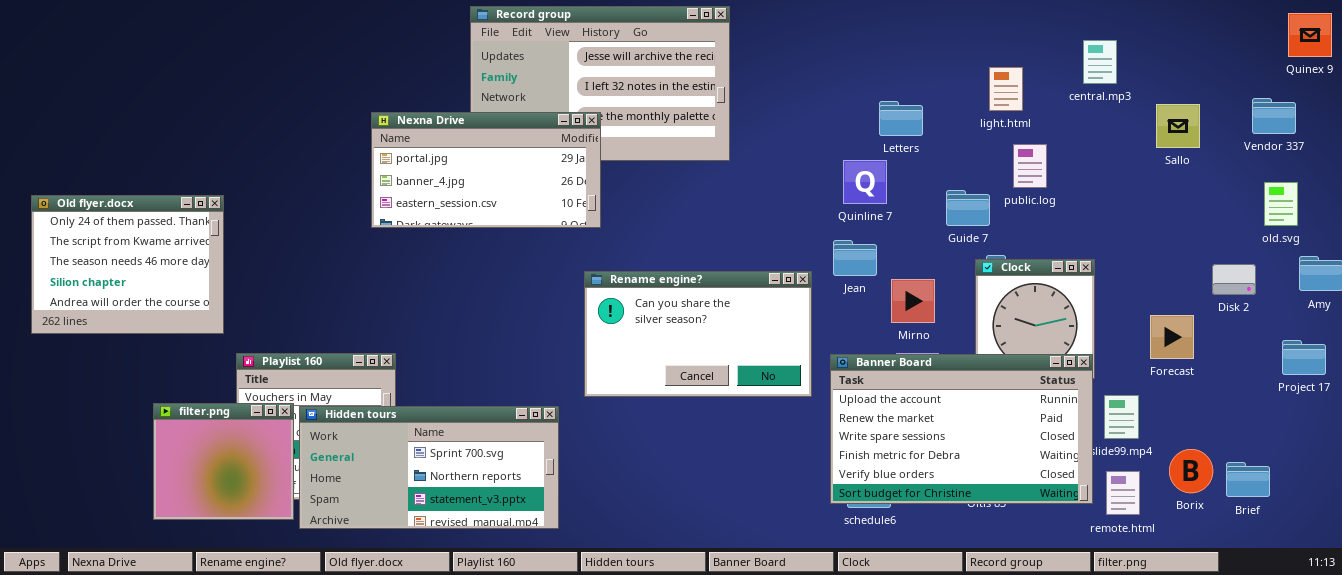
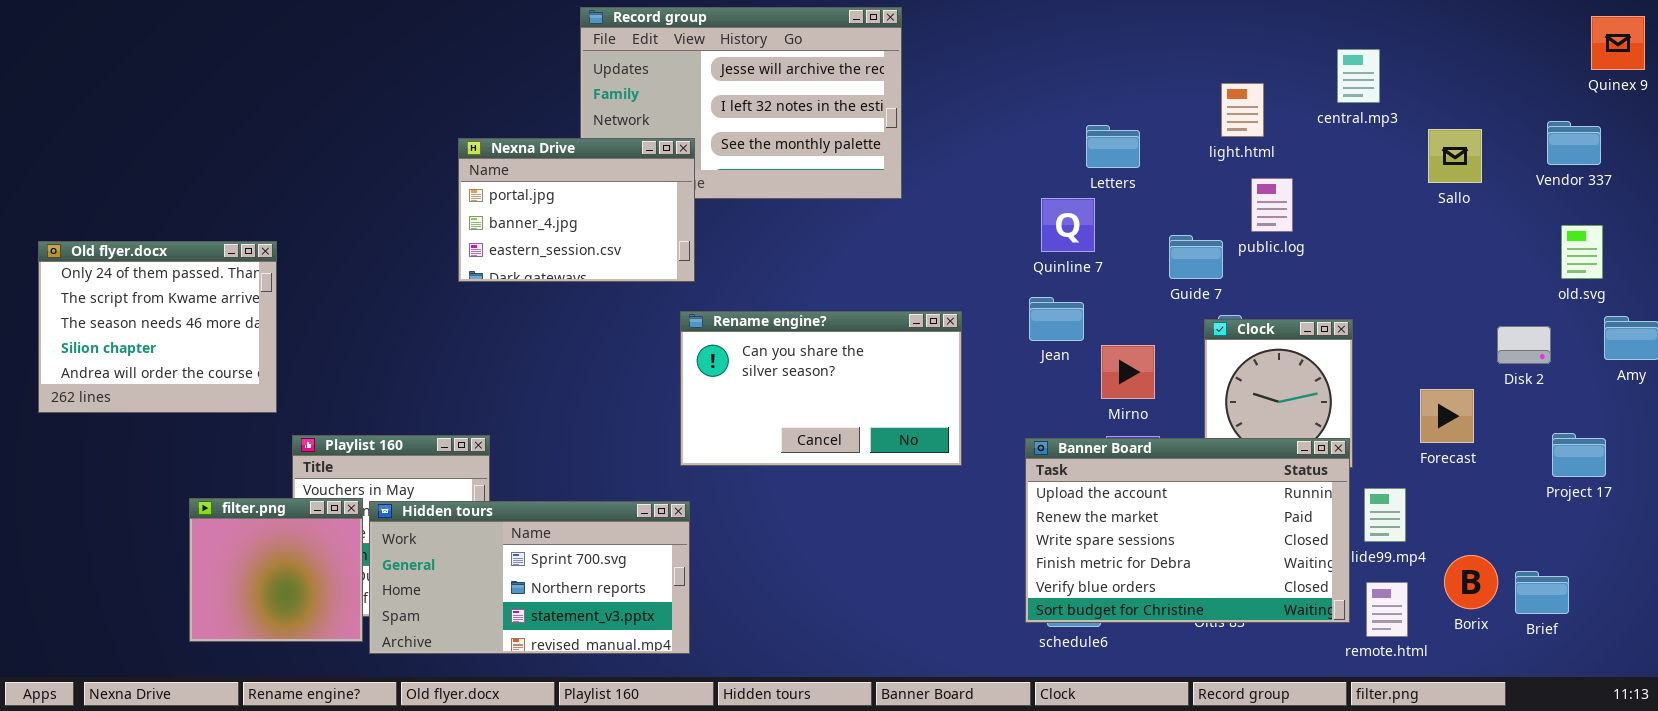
Nexna Drive: [371,112,601,228] -> [458,138,695,282], resized
Rename engine?: [584,271,812,397] -> [680,311,962,466], moved
Project 17: [1282,340,1326,375] -> [1552,433,1606,477], moved

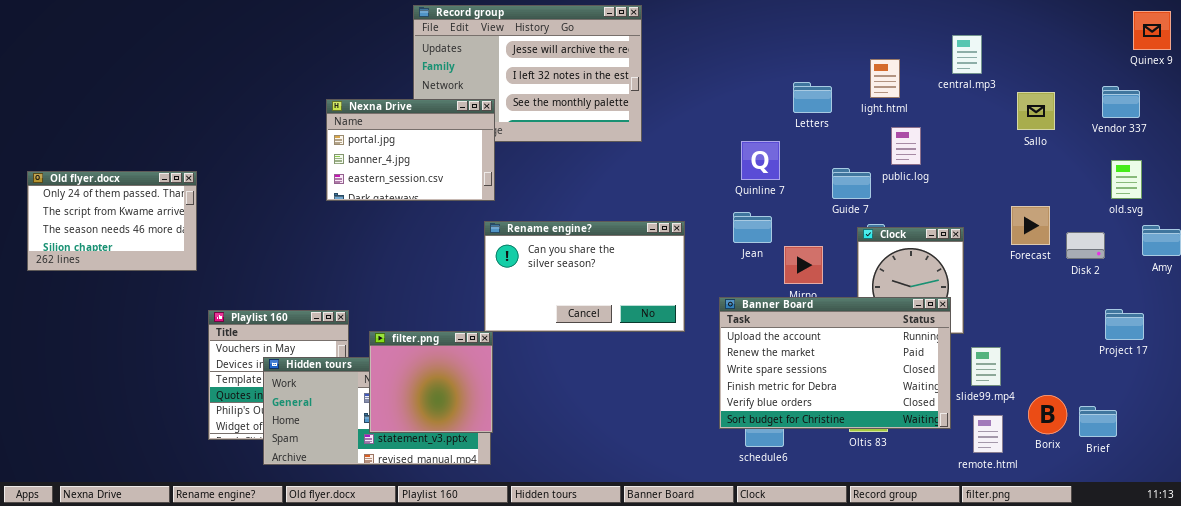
Letters: [1086,125,1140,168] -> [793,82,832,113], moved
Old flyer.docx: [38,241,277,413] -> [27,171,197,271], resized
Forecast: [1420,389,1474,443] -> [1011,206,1050,245], moved
Banner Board: [1025,438,1350,623] -> [719,297,951,429], moved
filter.png: [189,498,363,642] -> [369,331,493,433], moved

